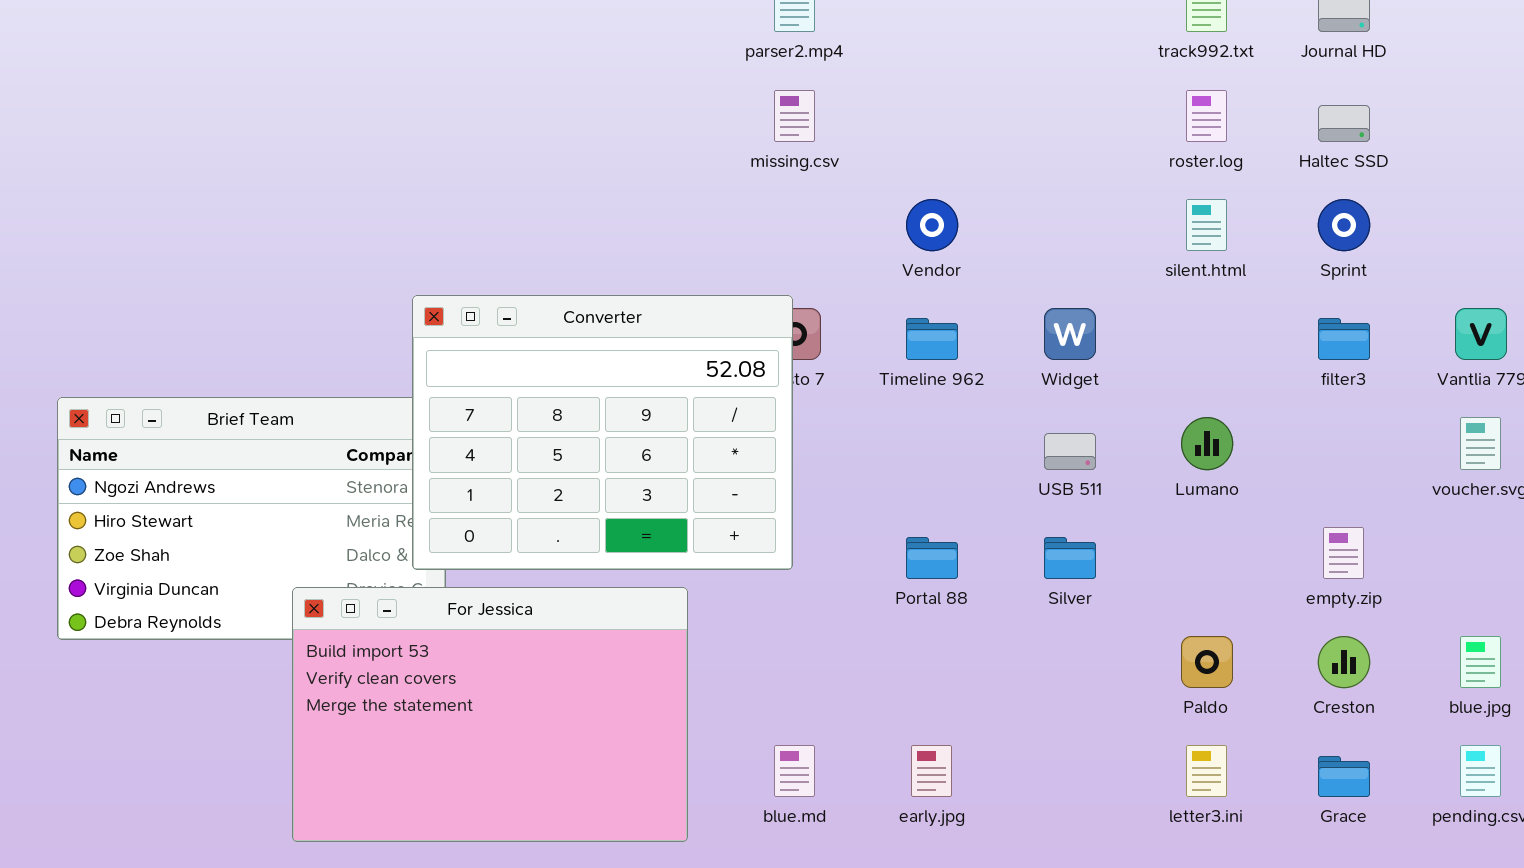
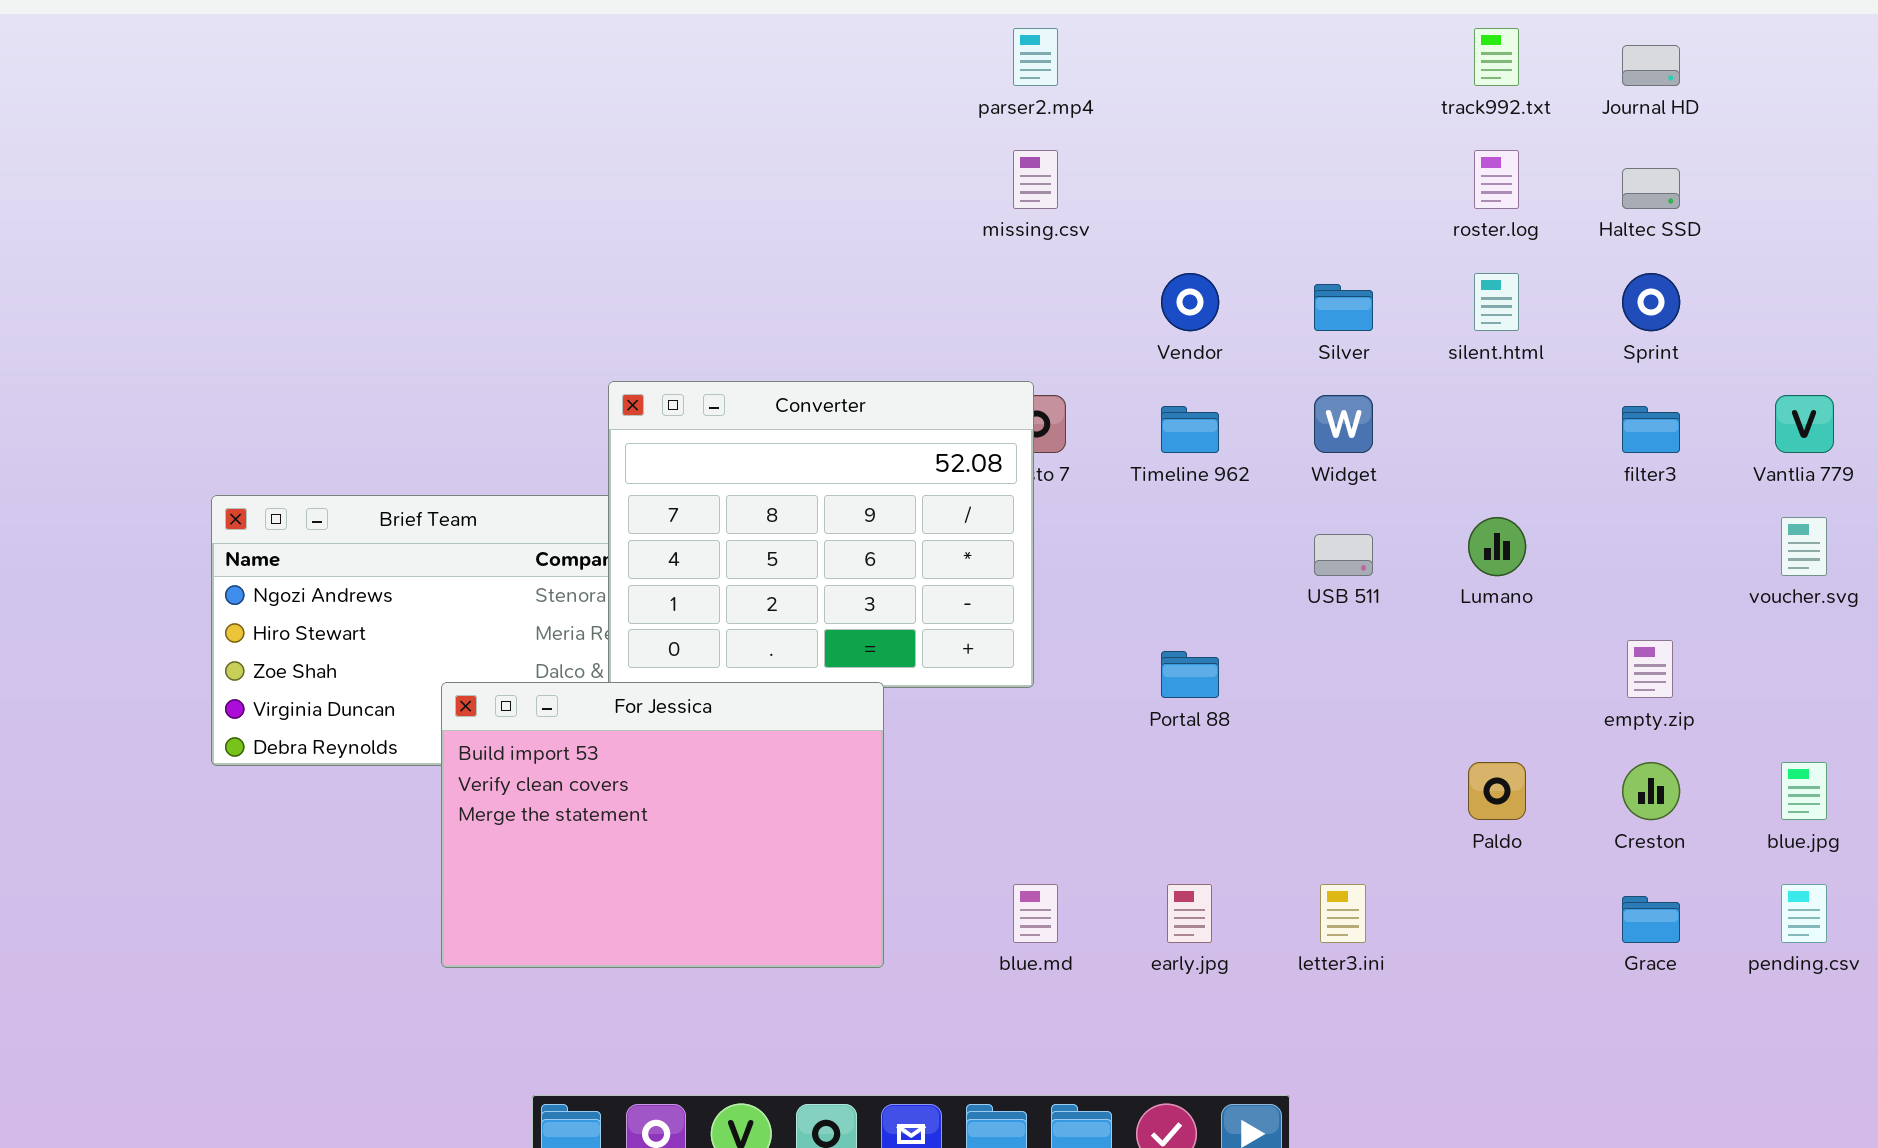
Silver: [1044,537,1096,579] -> [1314,284,1373,331], moved
For Jessica: [292,587,688,842] -> [441,682,884,968], moved
letter3.ini: [1186,745,1227,797] -> [1320,884,1366,943], moved

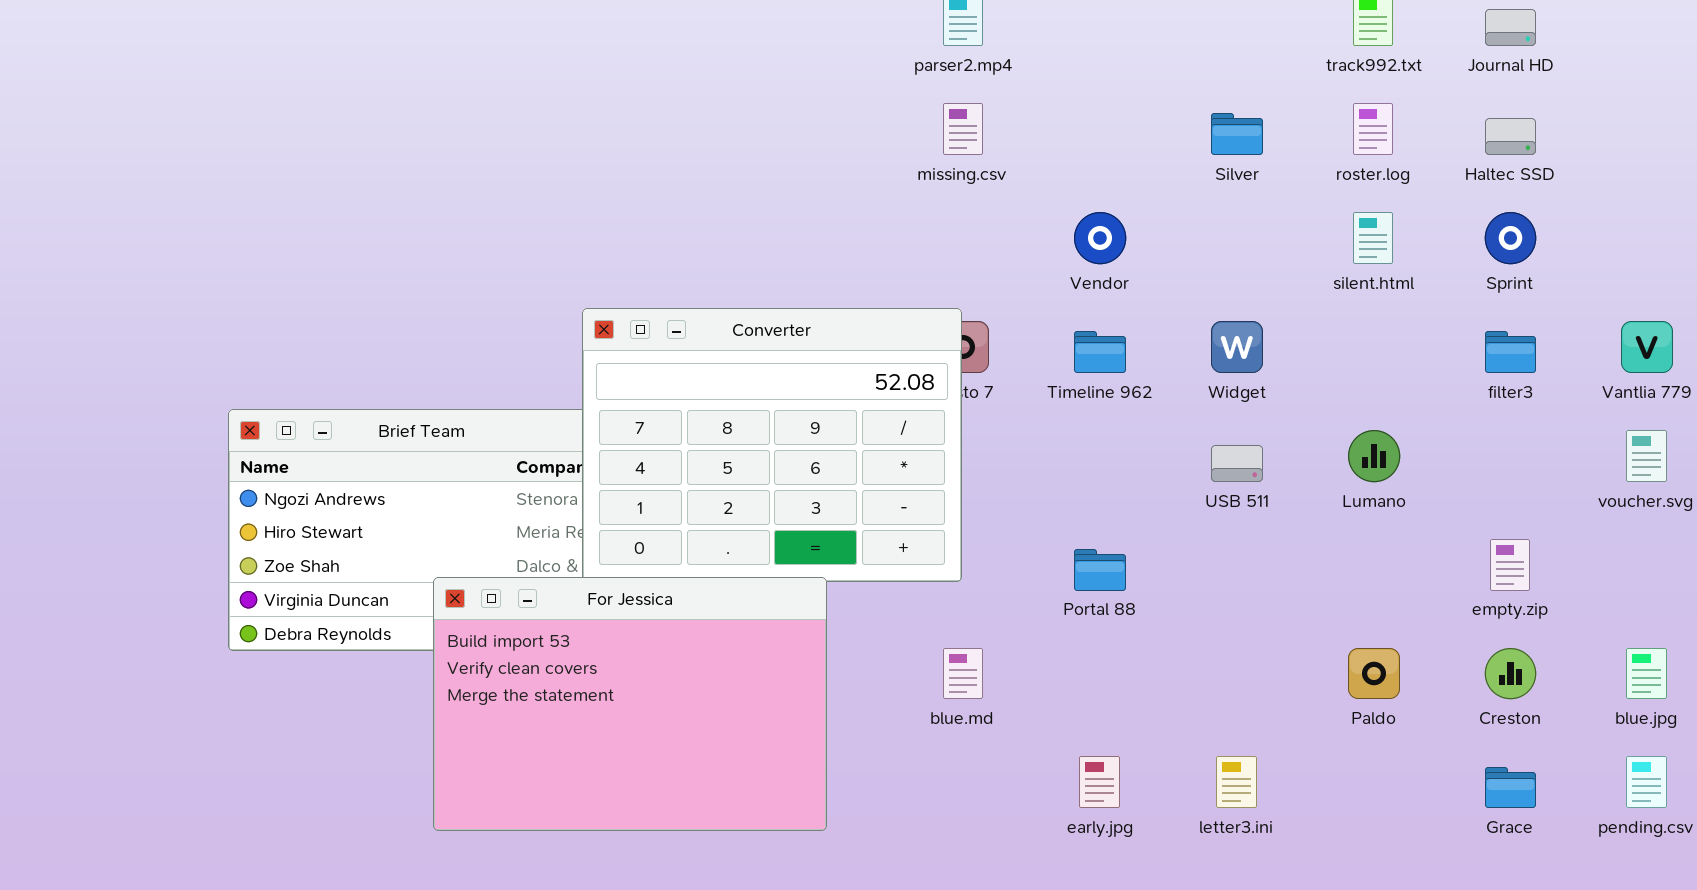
Silver: [1314,284,1373,331] -> [1211,113,1263,155], moved
blue.md: [1013,884,1058,943] -> [943,648,983,699], moved

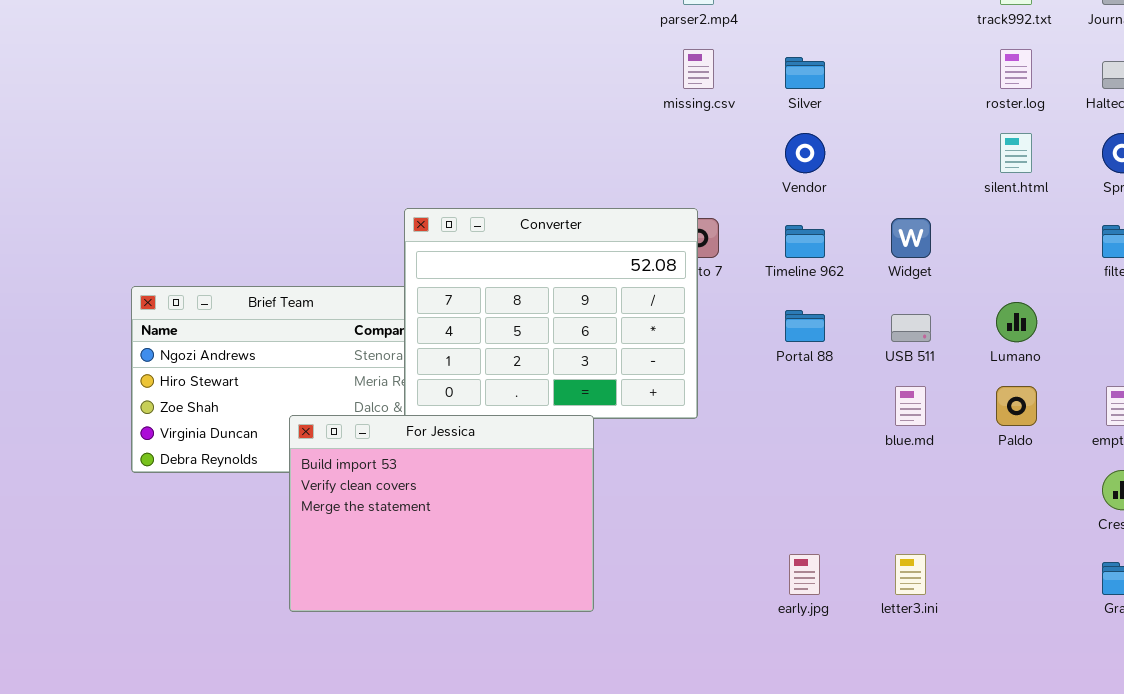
Silver: [1211,113,1263,155] -> [785,57,825,89], moved
Portal 88: [1074,549,1126,591] -> [785,310,825,342], moved
blue.md: [943,648,983,699] -> [895,386,926,426], moved
Paldo: [1348,648,1400,699] -> [996,386,1037,426], moved

